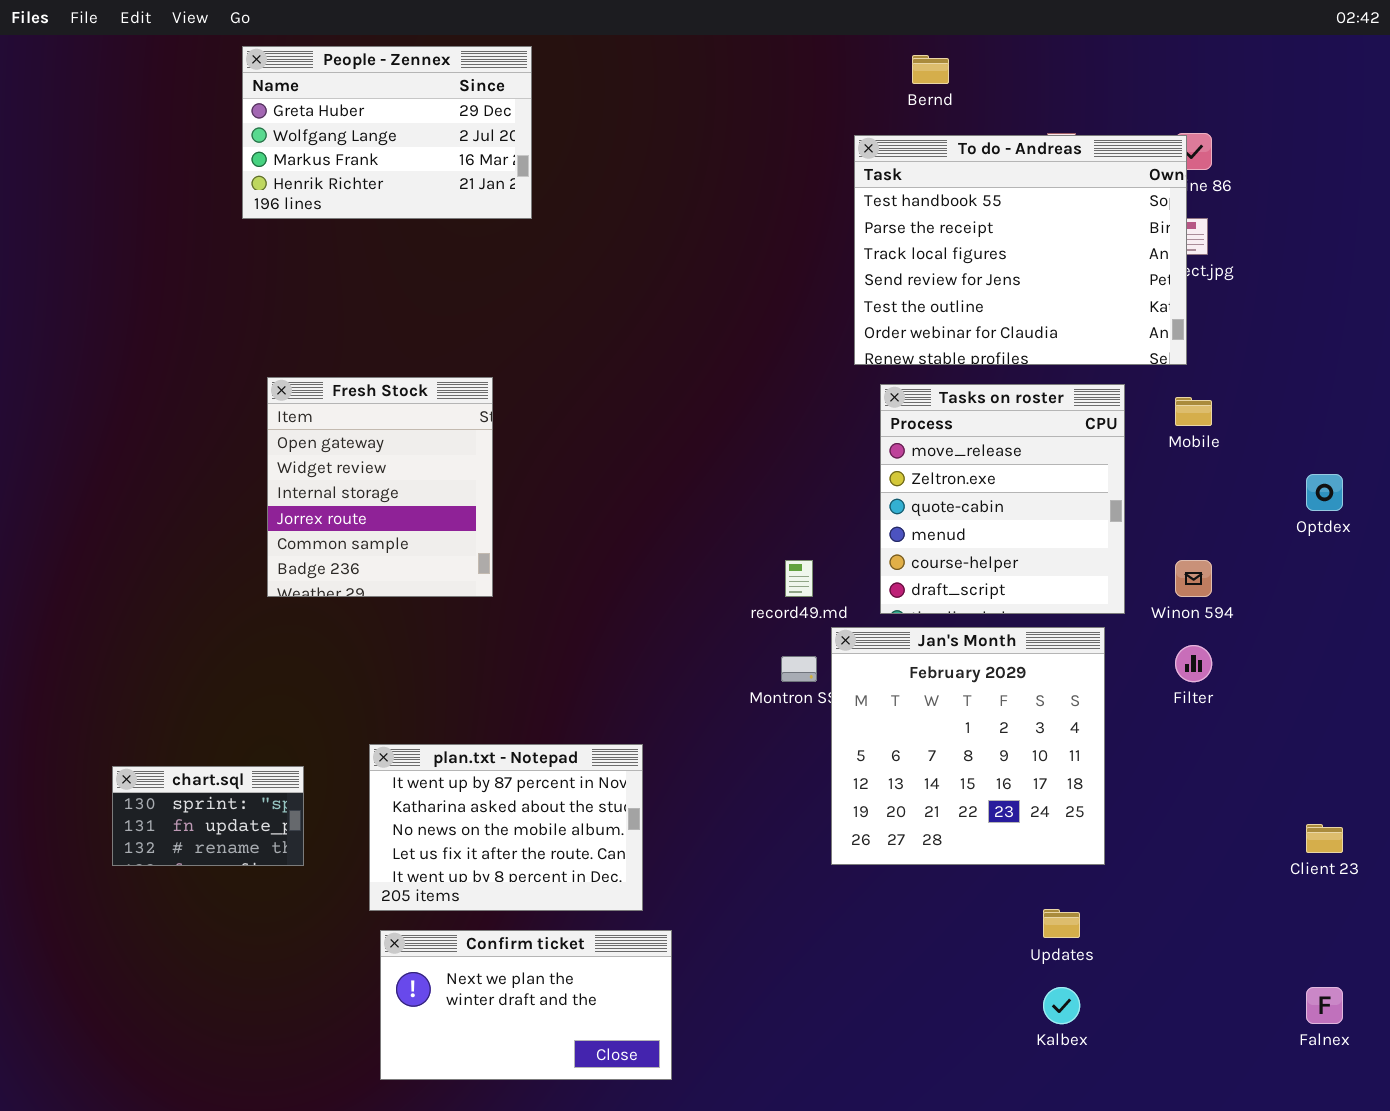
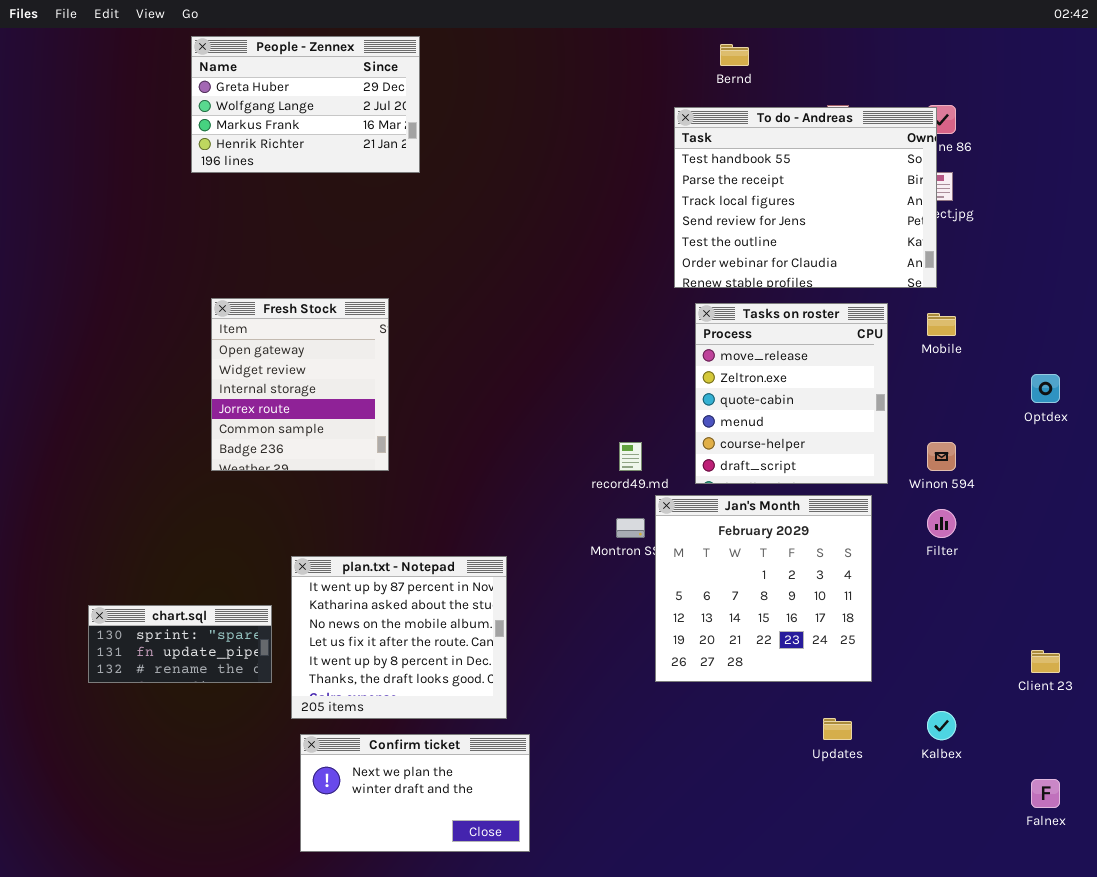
plan.txt - Notepad: [369,744,643,911] -> [291,556,507,719], resized
chart.sql: [112,766,304,866] -> [88,605,272,683], resized
Kalbex: [1043,987,1080,1024] -> [927,711,956,740], moved

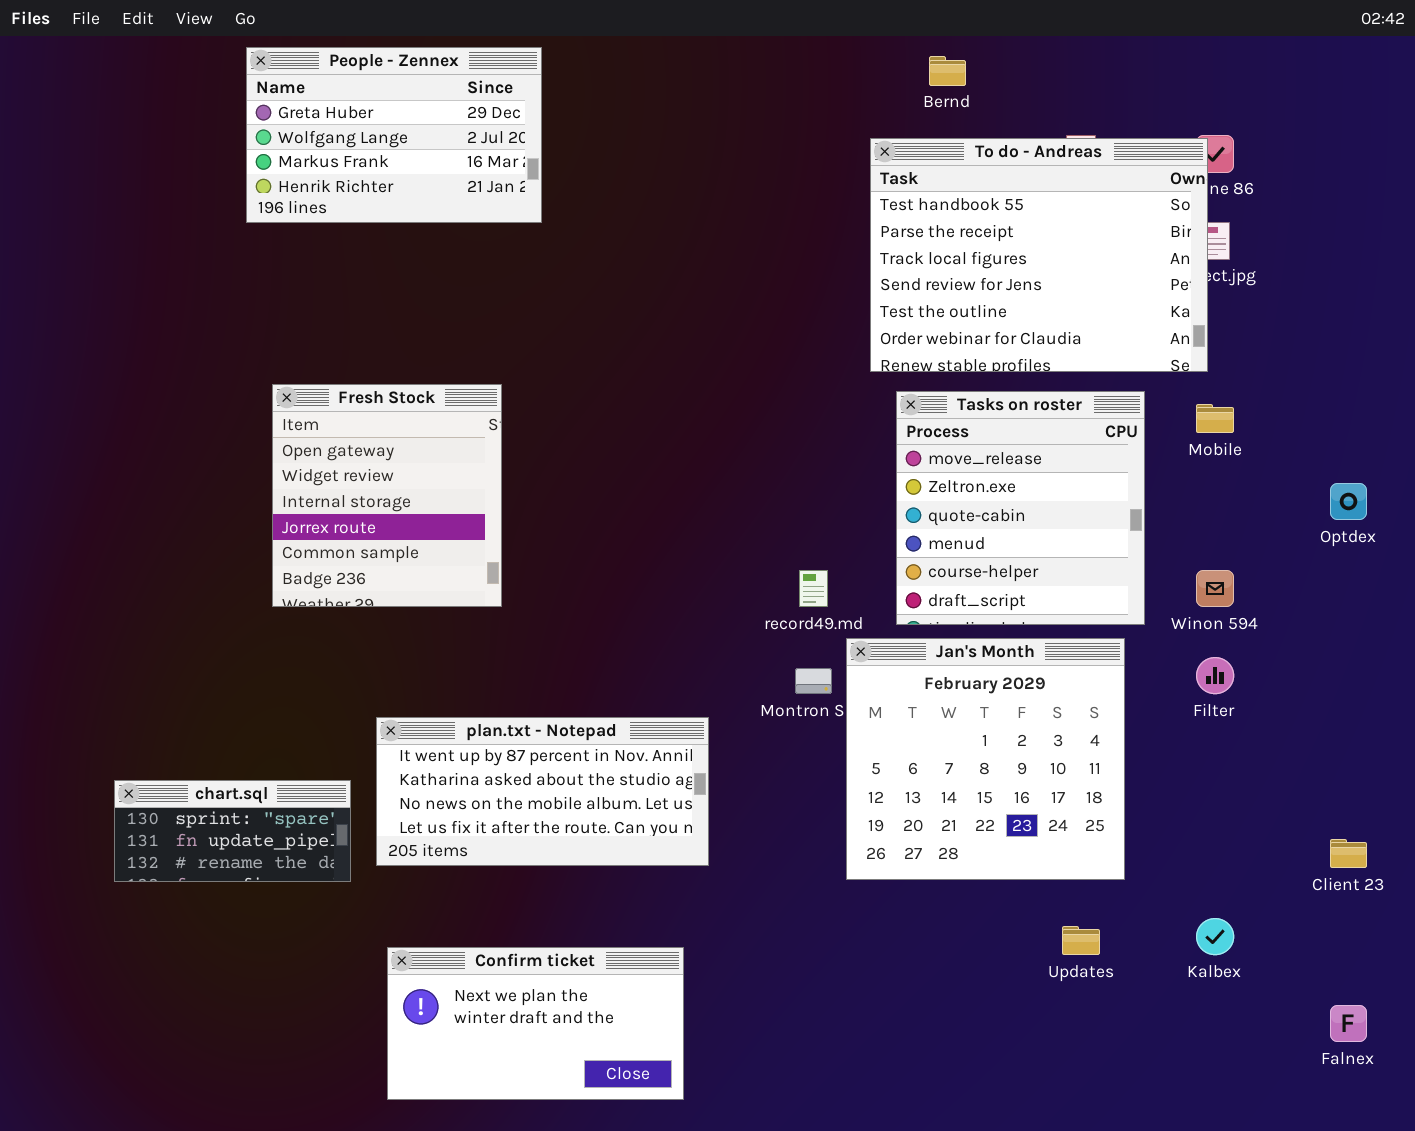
plan.txt - Notepad: [291,556,507,719] -> [376,717,709,866], resized

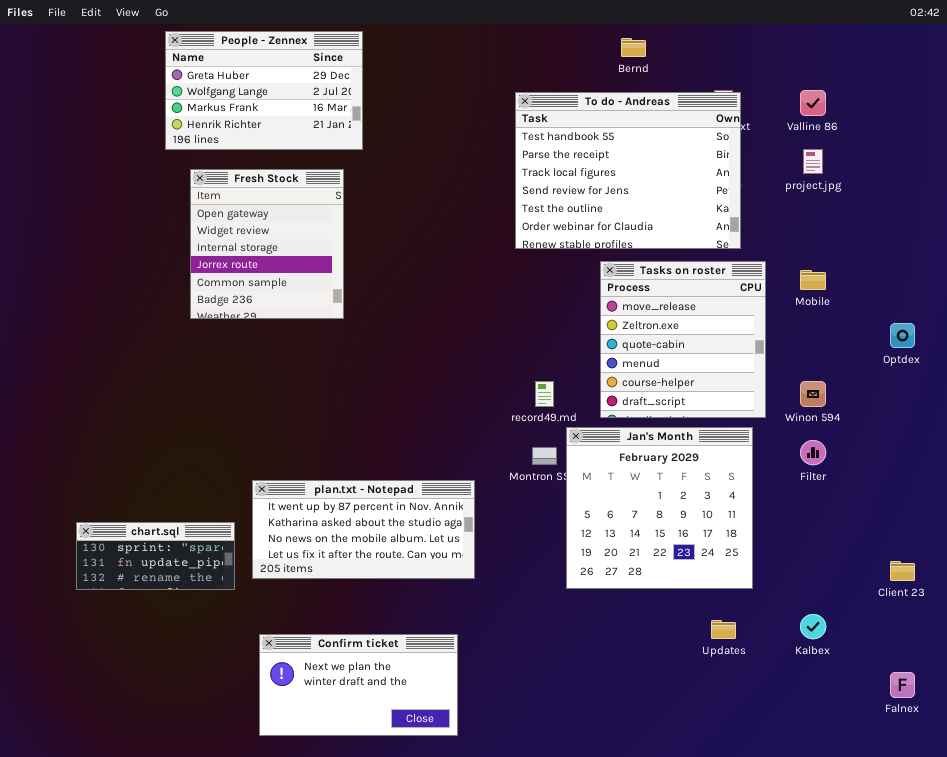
To do - Andreas: [870,138,1208,372] -> [515,92,741,249], moved
Fresh Stock: [272,384,502,607] -> [190,169,344,319], moved

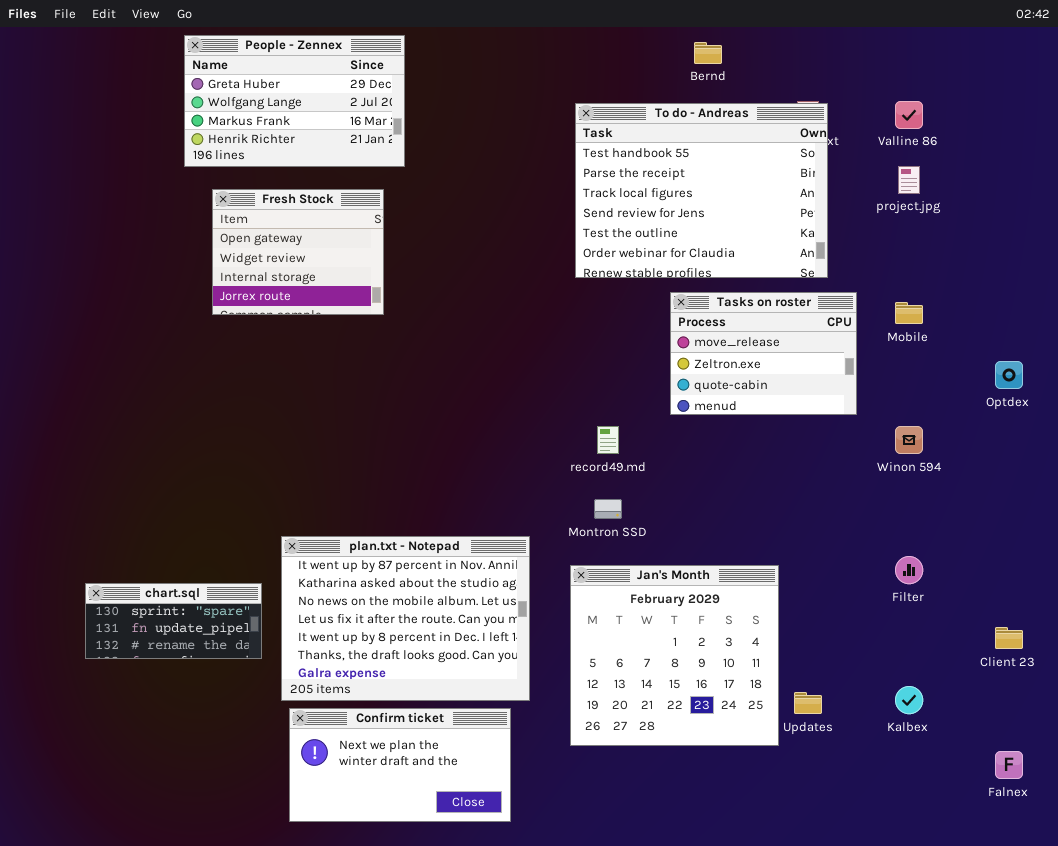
Fresh Stock: [190,169,344,319] -> [212,189,384,315], resized
Tasks on roster: [600,261,766,418] -> [670,292,857,415], resized
Jan's Month: [566,427,753,589] -> [570,565,779,746], moved
Filter: [800,440,826,465] -> [895,556,923,584], moved
plan.txt - Notepad: [252,480,475,579] -> [281,536,530,701], resized

